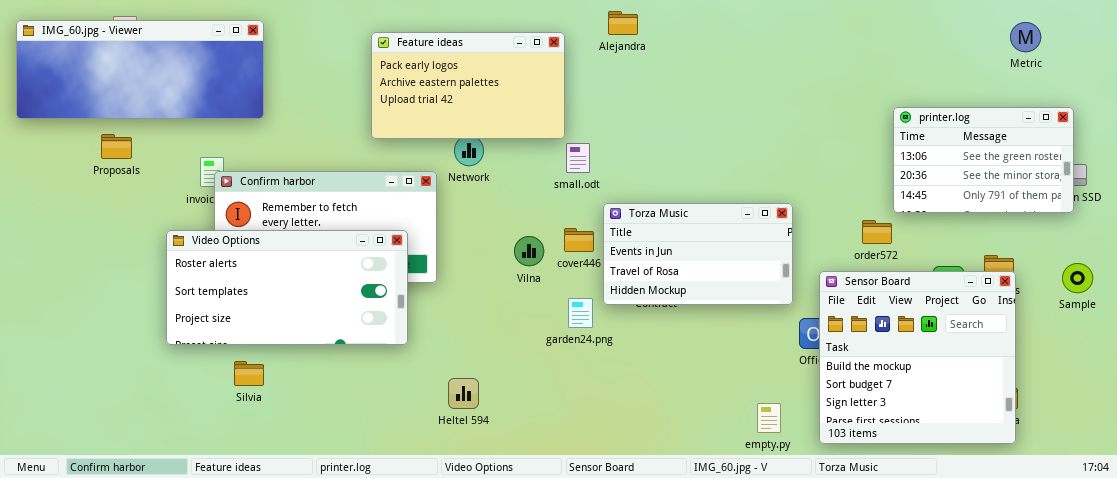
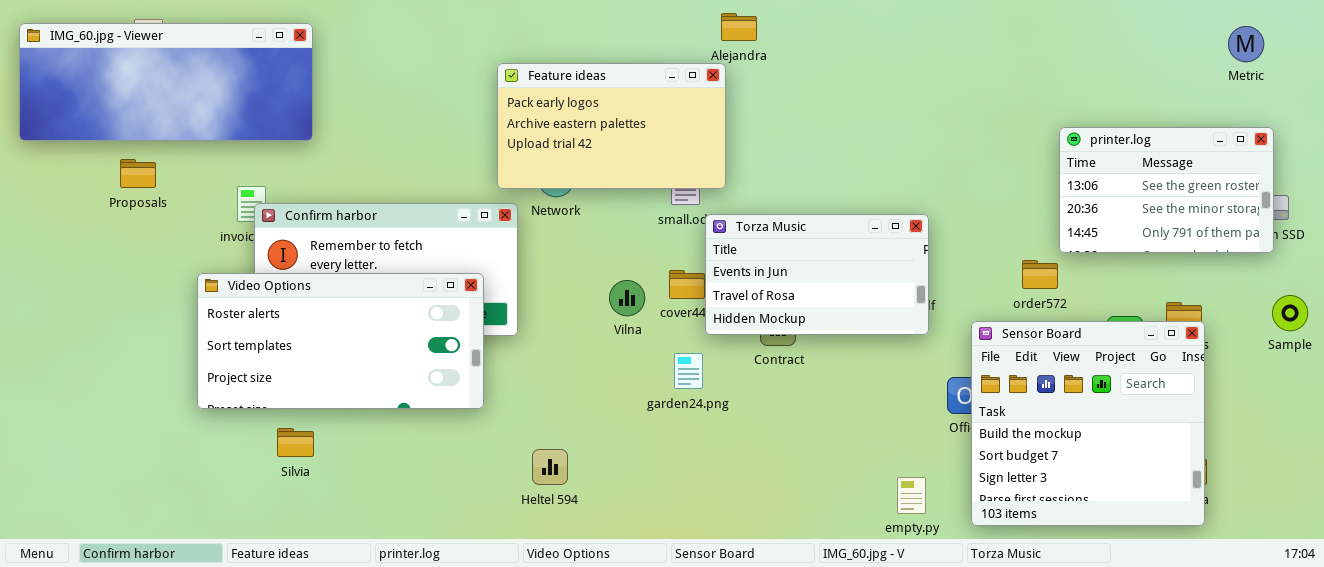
Metric: [1010,22,1041,52] -> [1228,26,1264,62], moved
Feature ideas: [371,32,565,139] -> [497,63,726,189], moved
Torza Music: [603,203,793,305] -> [705,214,929,335], moved
Sample: [1062,263,1093,293] -> [1272,295,1308,331], moved

